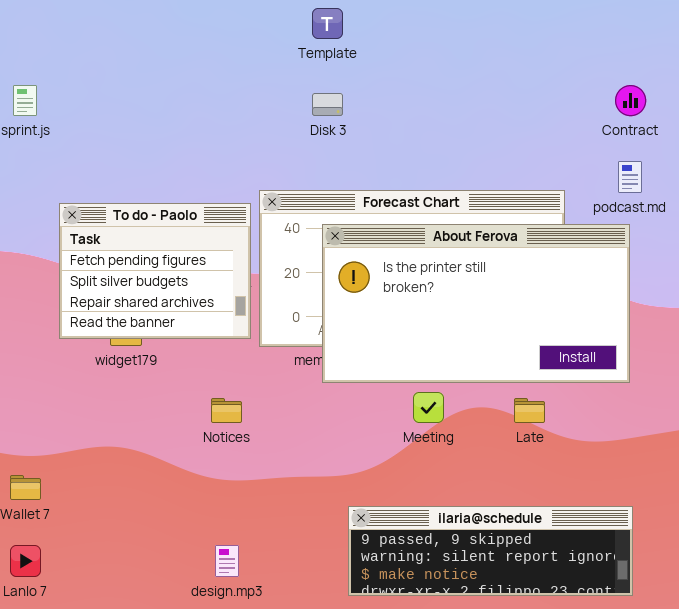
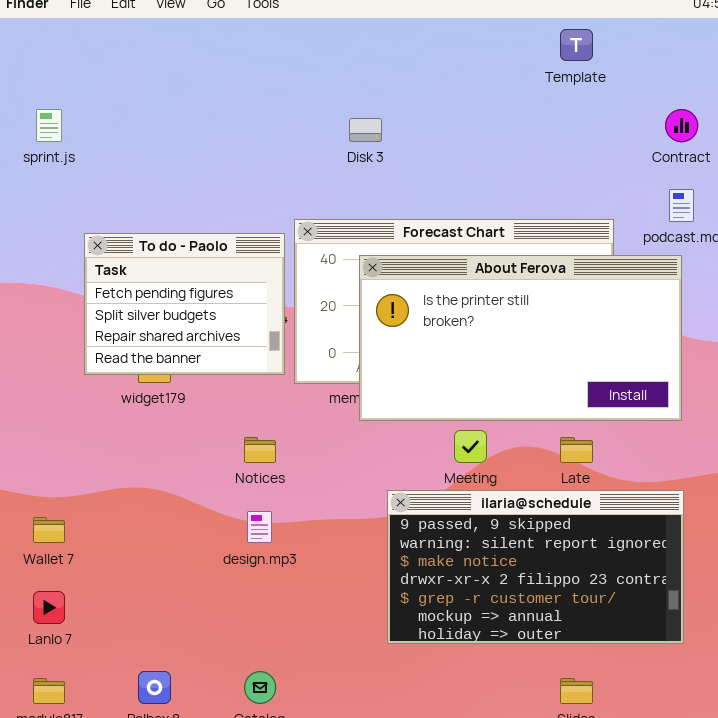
Template: [312,8,343,39] -> [560,29,593,61], moved
ilaria@schedule: [348,506,633,596] -> [387,490,684,644], resized
design.mp3: [215,545,239,577] -> [247,511,272,543], moved

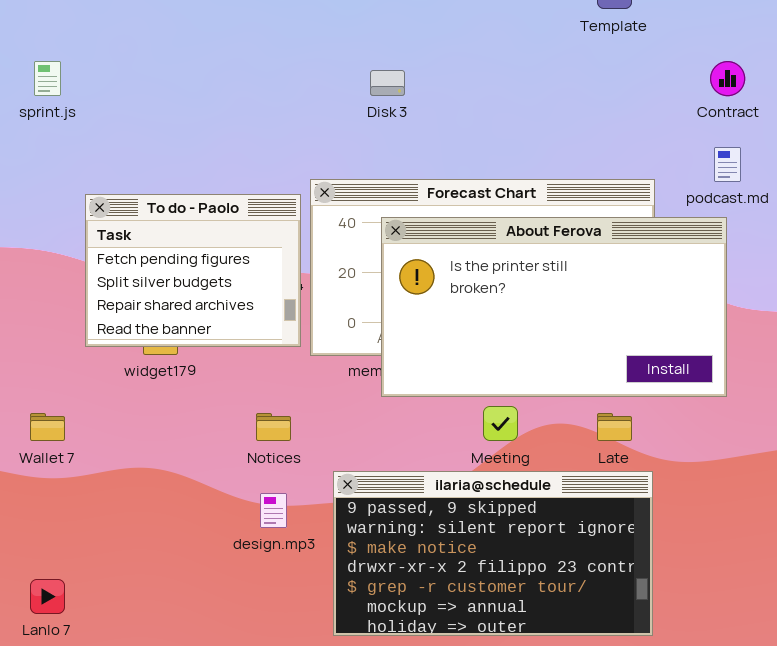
ilaria@schedule: [387,490,684,644] -> [333,471,653,636], moved
Wallet 7: [33,517,65,543] -> [30,413,65,441], moved

